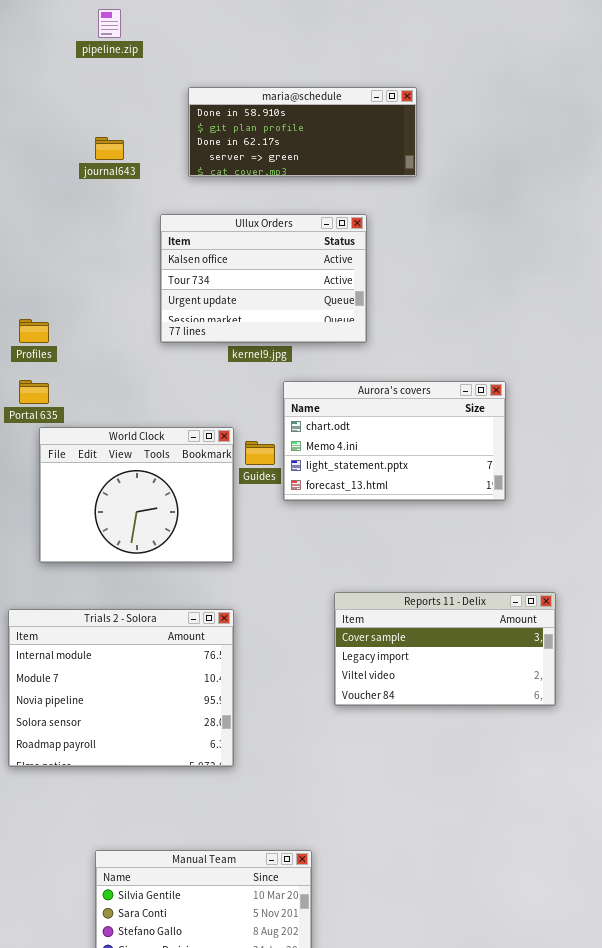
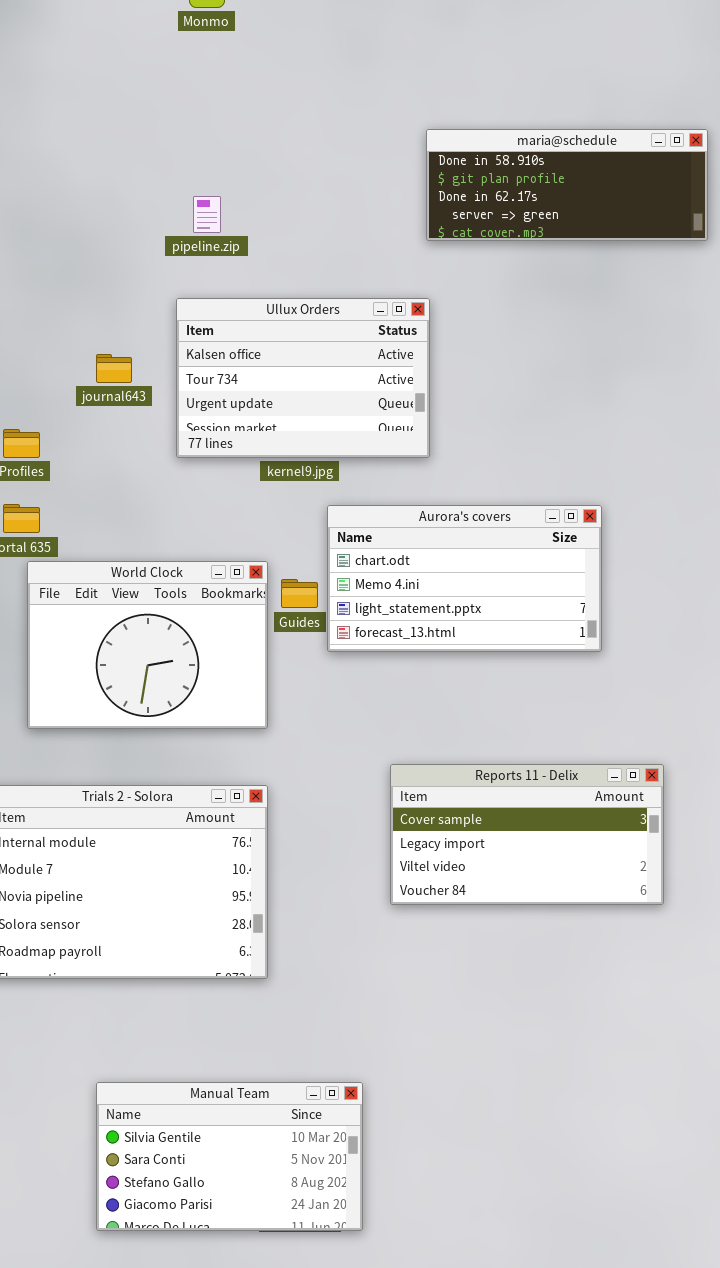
pipeline.zip: [98,9,121,38] -> [193,196,221,233], moved
maria@schedule: [188,87,417,177] -> [426,129,708,241], moved
journal643: [95,137,124,160] -> [96,354,132,383], moved

